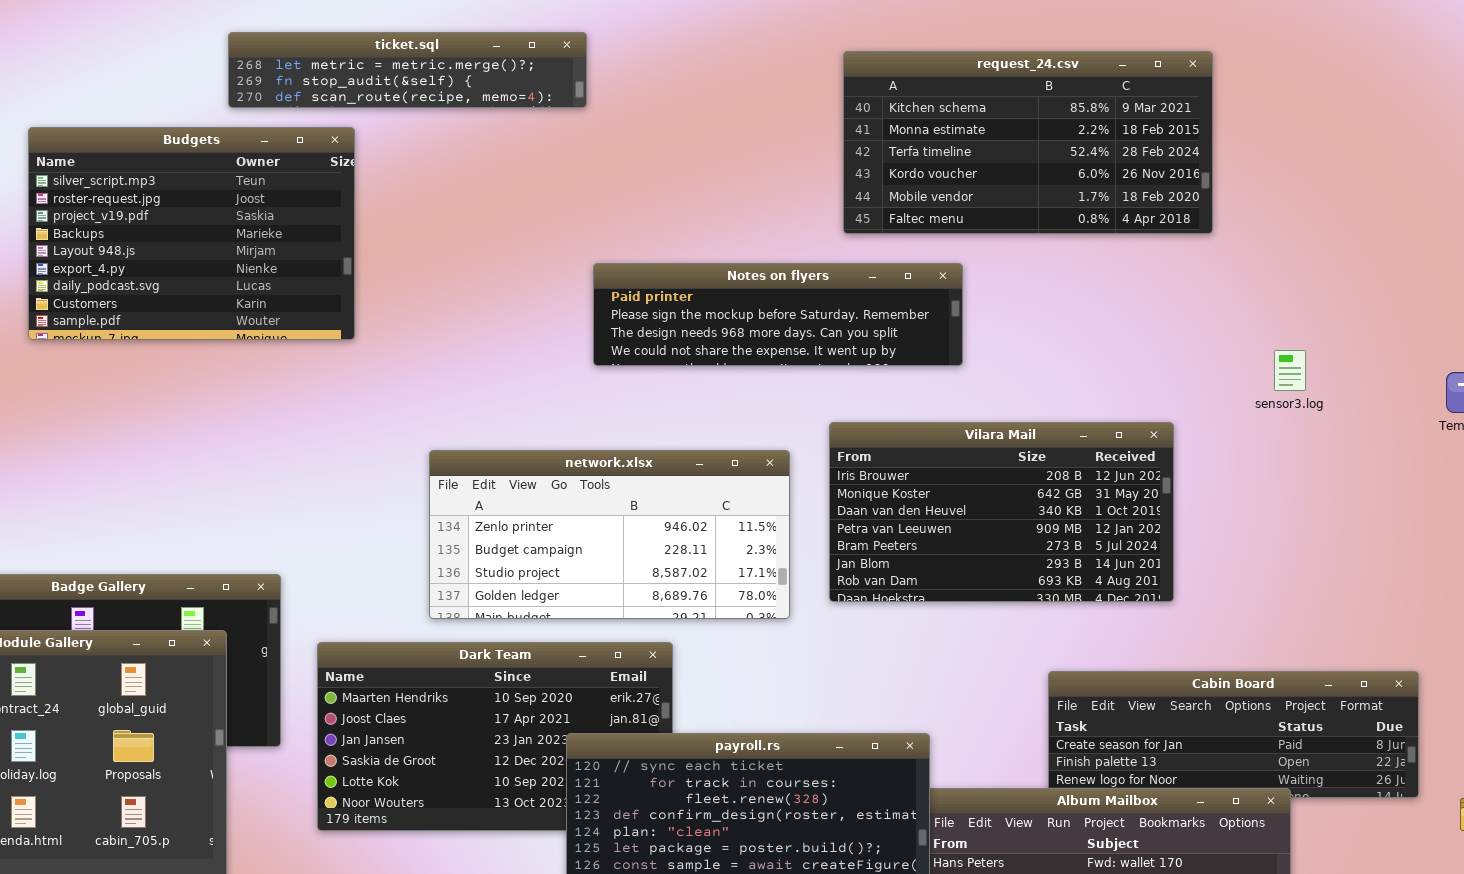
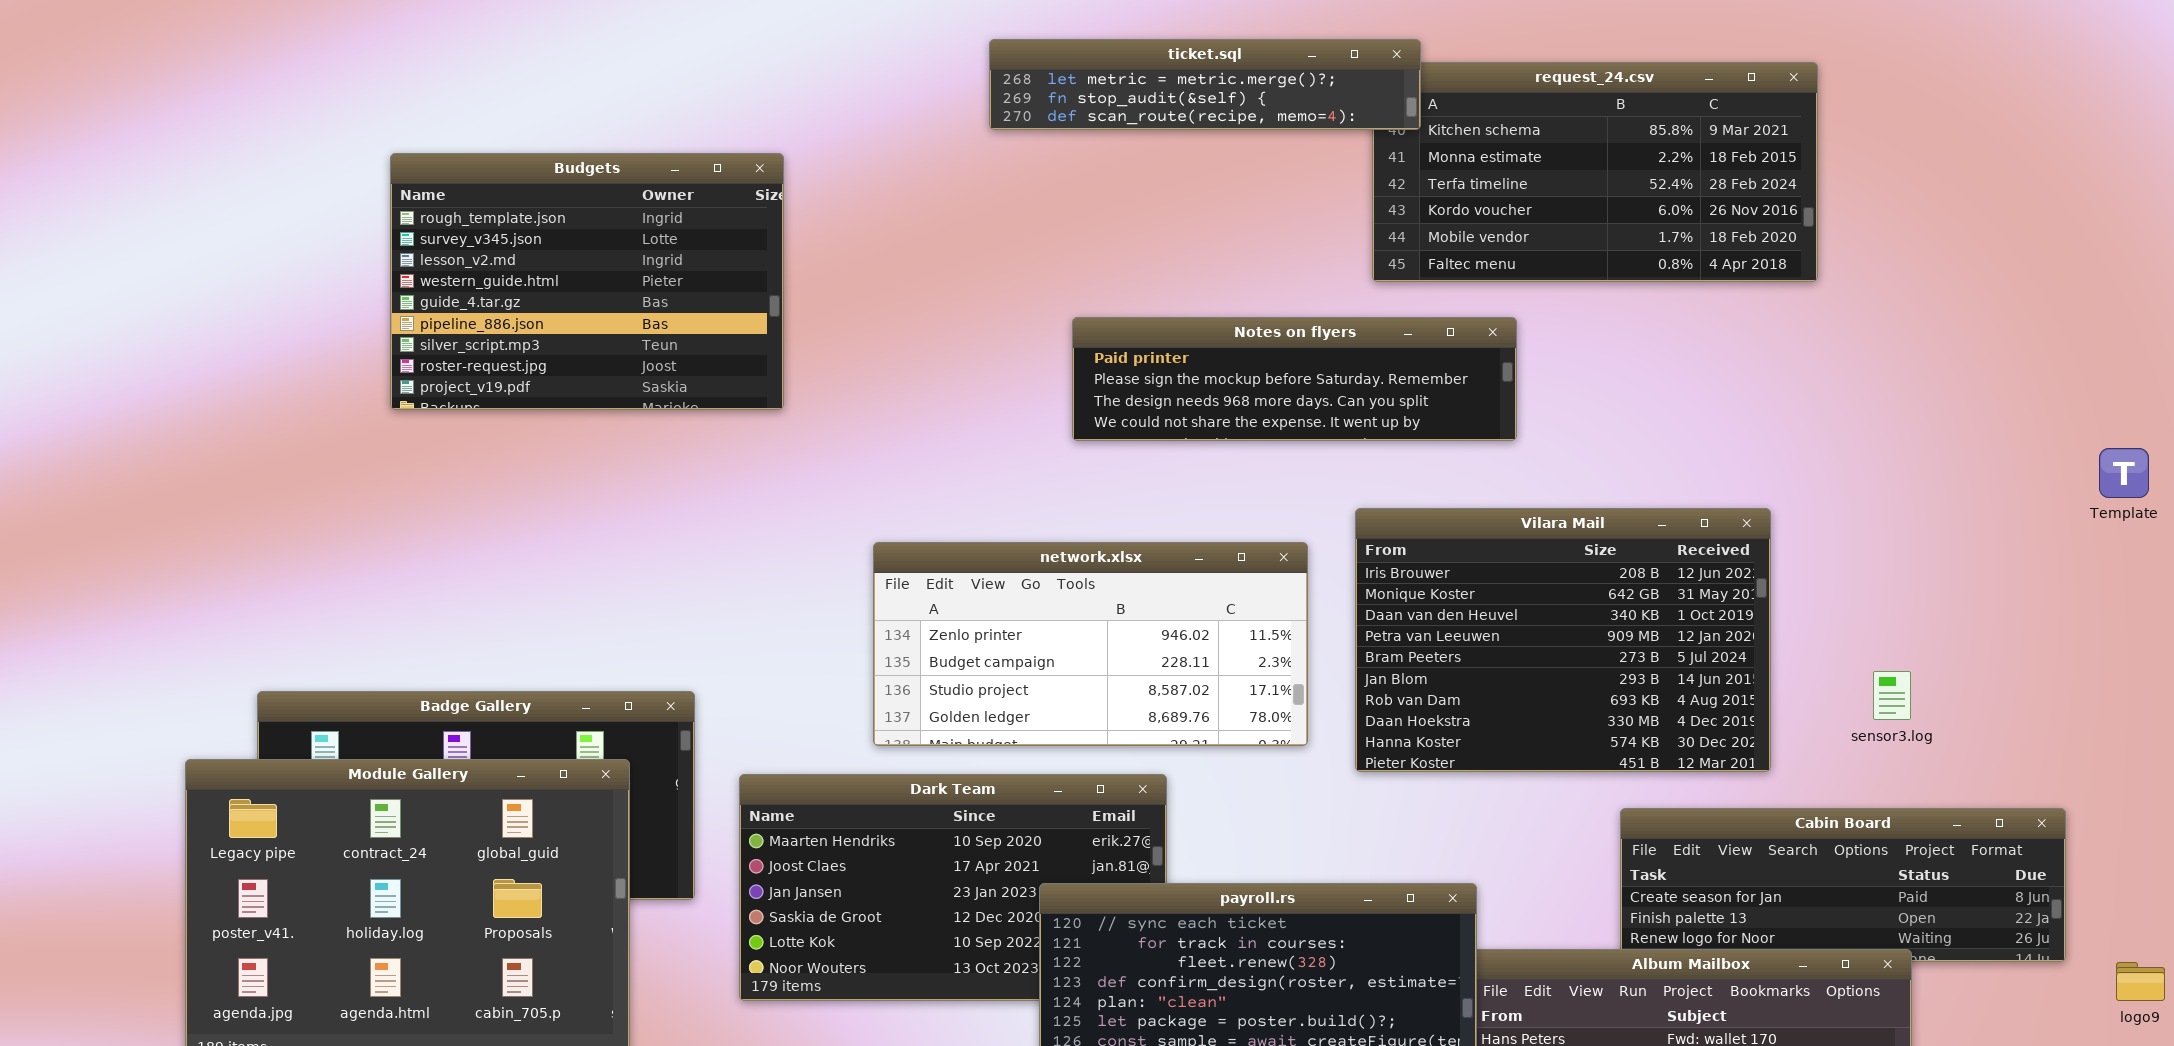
ticket.sql: [228,32,587,108] -> [989,39,1421,130], moved
Budgets: [28,127,355,340] -> [390,153,784,410], scrolled up 6 rows
sensor3.log: [1274,350,1306,391] -> [1873,671,1911,720], moved
Vilara Mail: [829,422,1174,602] -> [1355,508,1771,772], resized

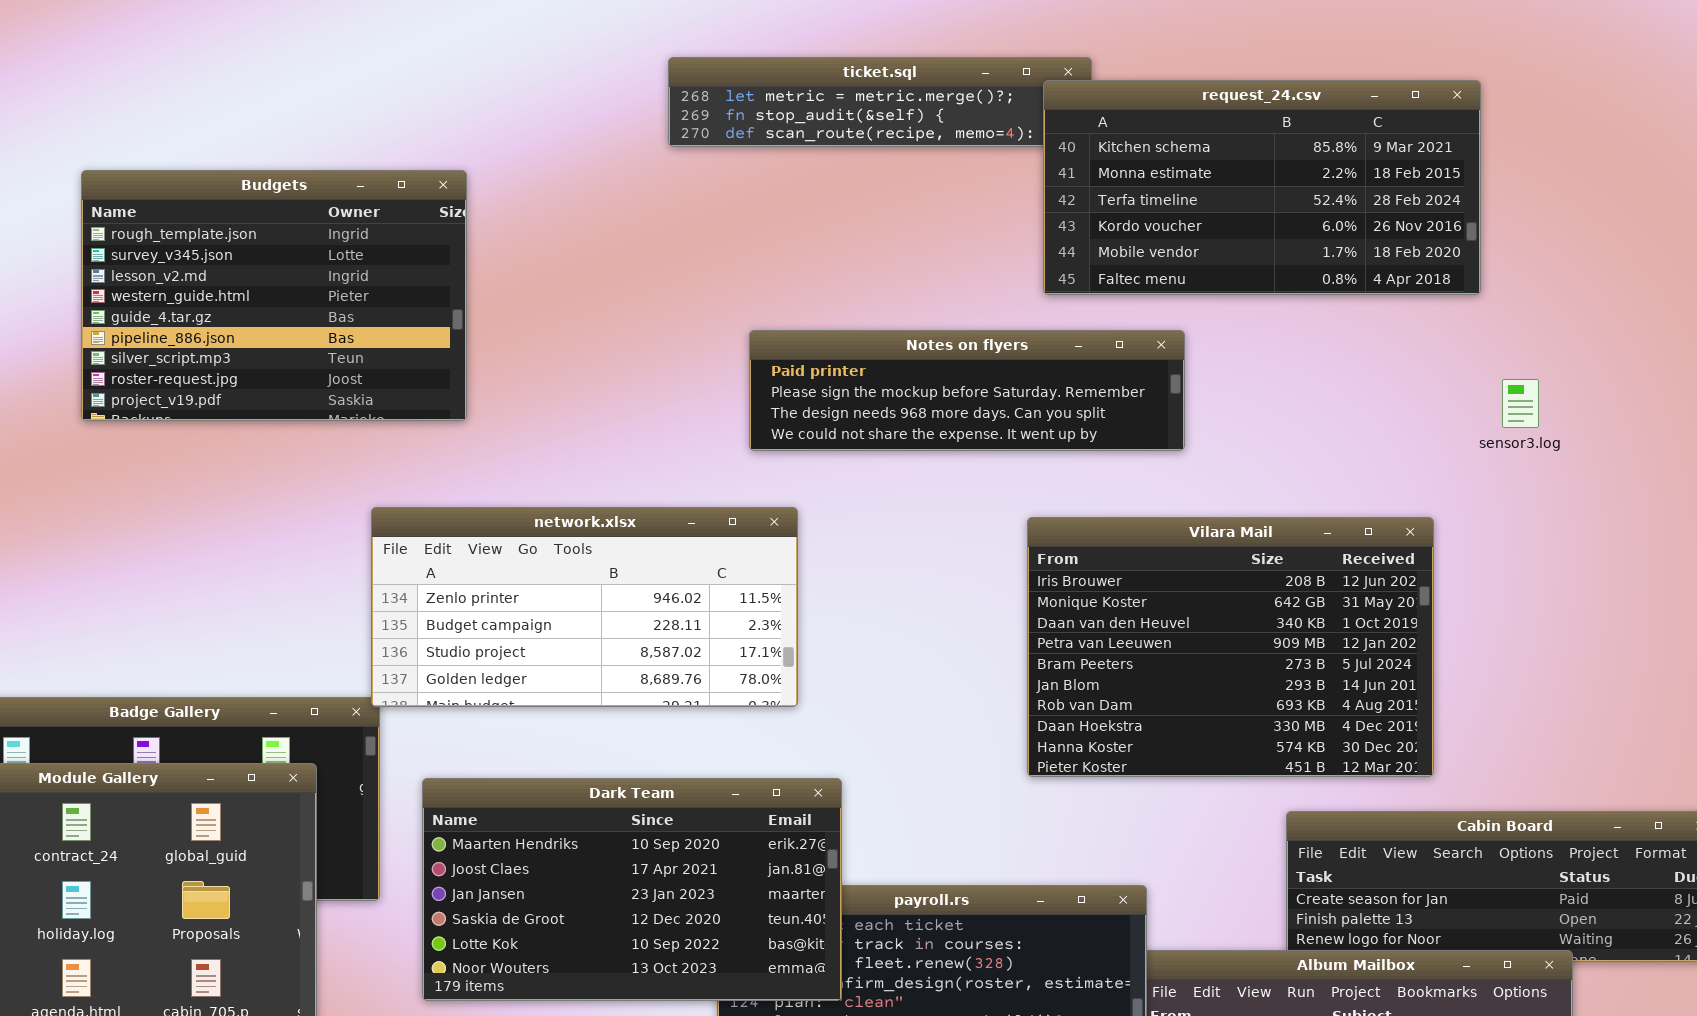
request_24.csv: [1372,62,1818,282] -> [1043,80,1481,295], raised
network.xlsx: [873,542,1308,746] -> [371,507,798,707], moved
sensor3.log: [1873,671,1911,720] -> [1502,379,1539,428], moved
Dark Team: [739,774,1167,1001] -> [422,778,842,1001], raised

